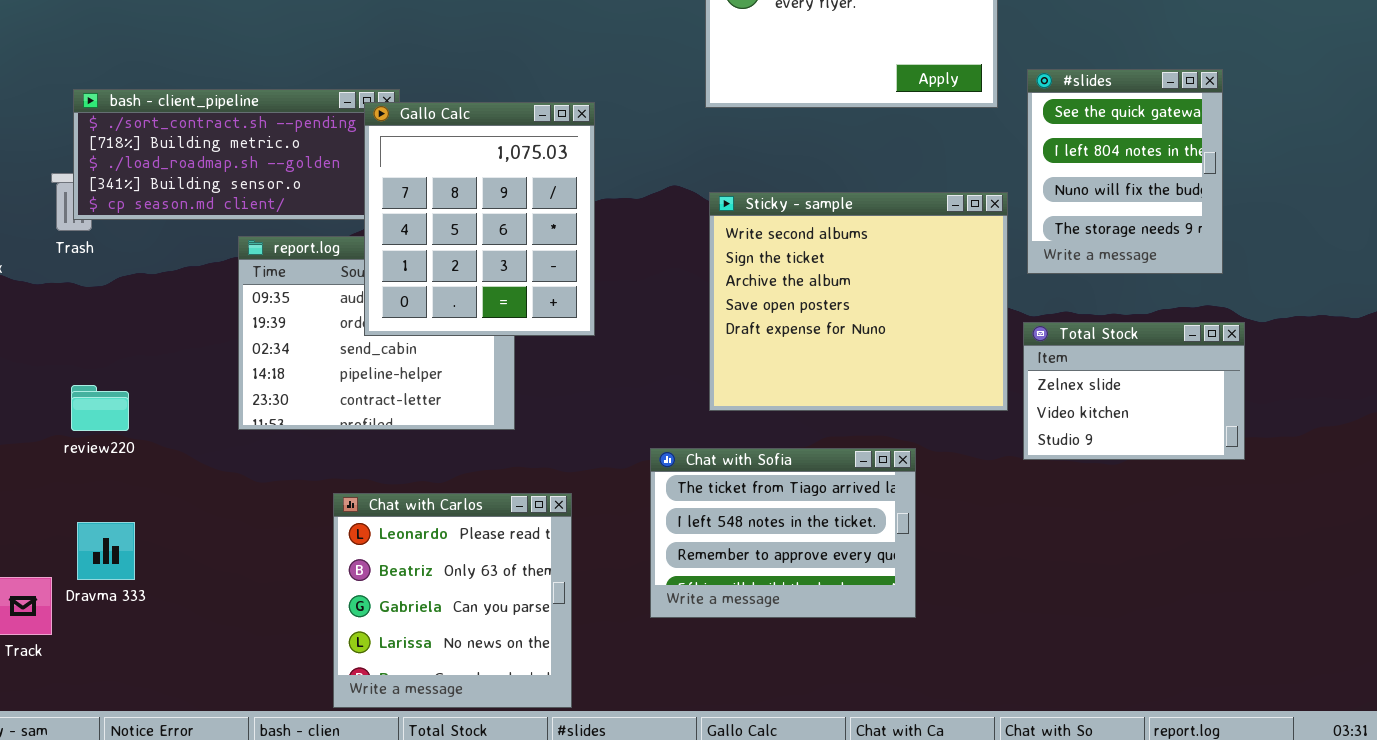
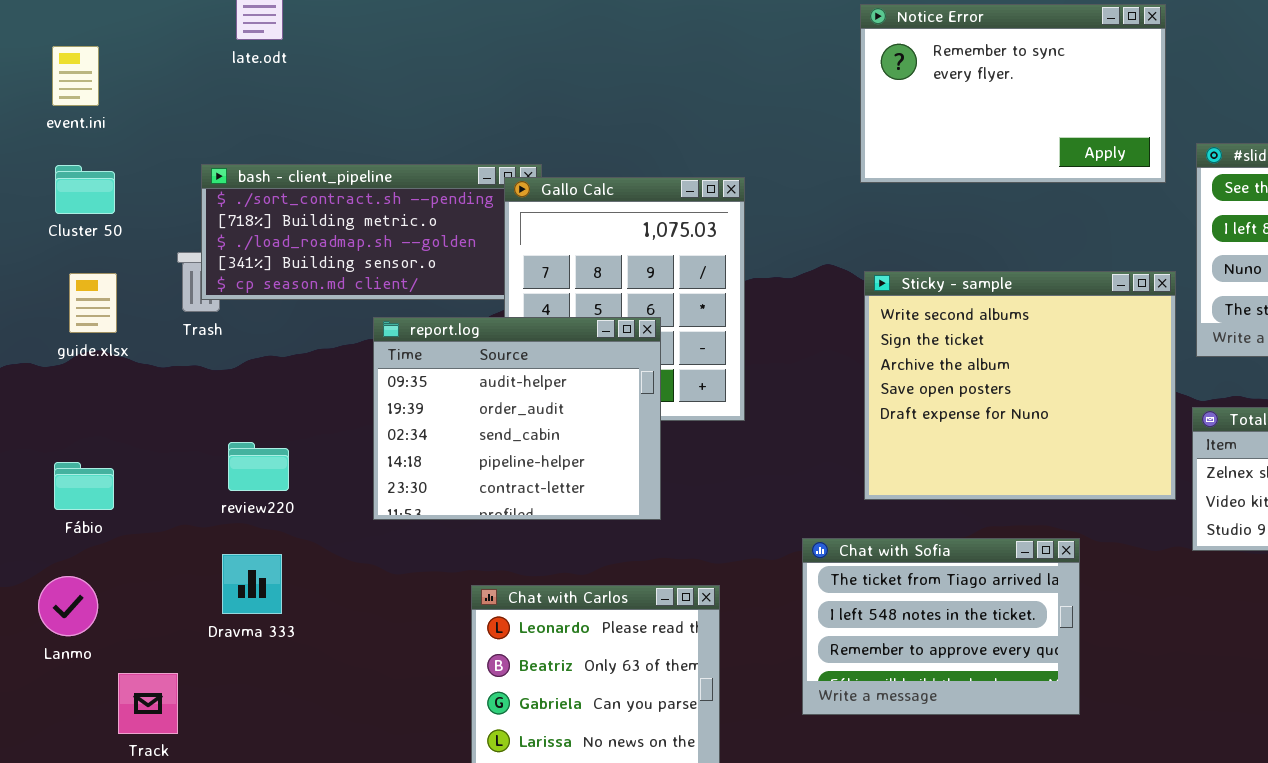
report.log: [238,236,515,430] -> [373,317,661,520], raised
review220: [71,385,129,431] -> [228,442,289,491], moved
Dravma 333: [77,522,135,580] -> [222,554,282,614], moved

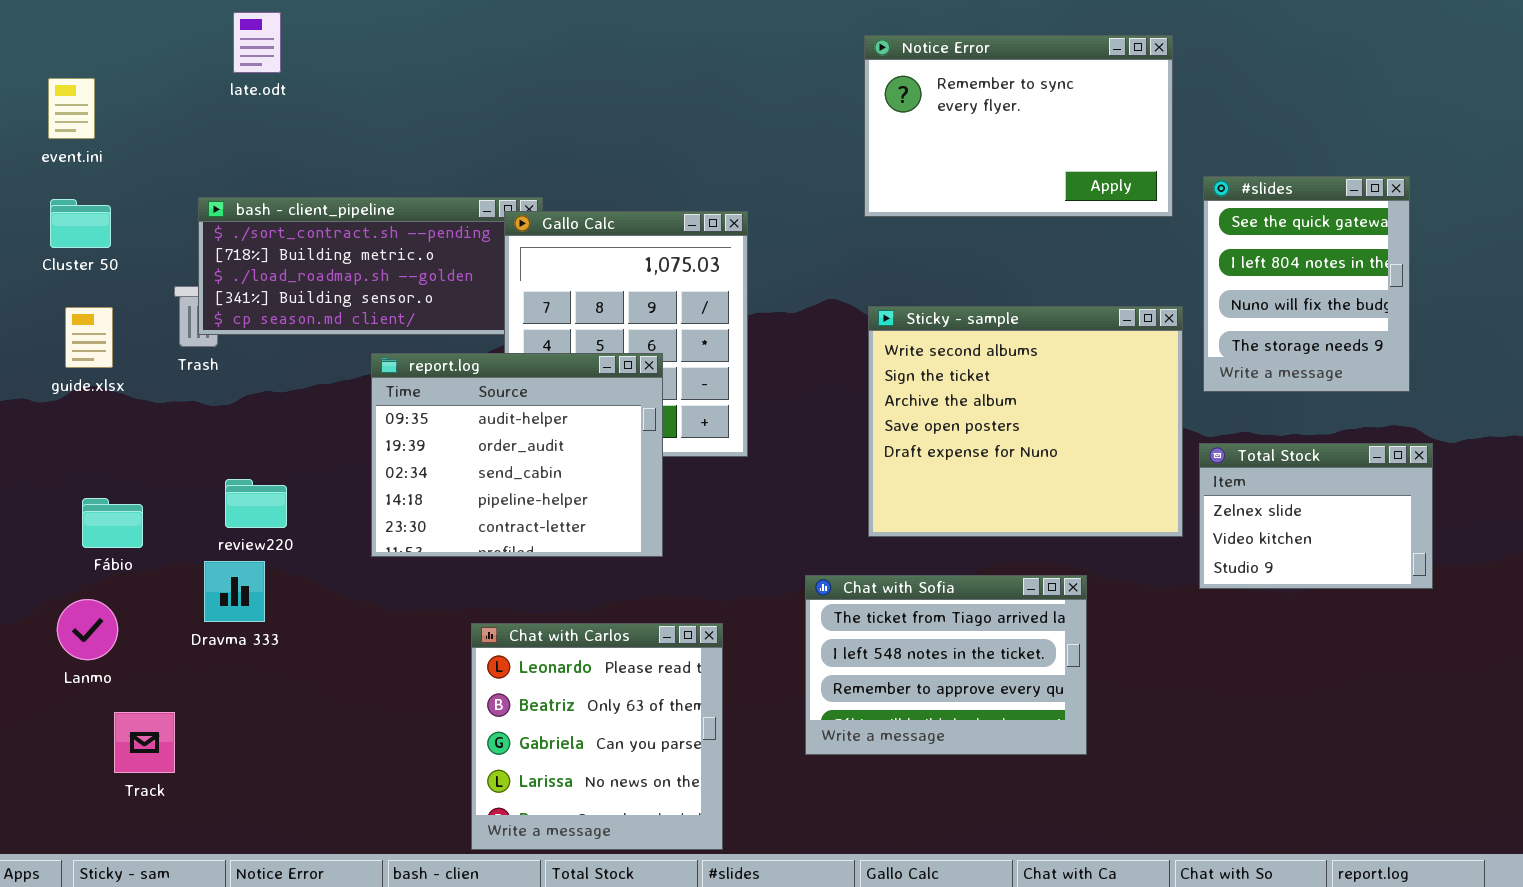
Fábio: [54,462,114,510] -> [82,498,143,548], moved
Dravma 333: [222,554,282,614] -> [204,561,265,622], moved
Lanmo: [38,576,98,636] -> [57,599,118,660], moved

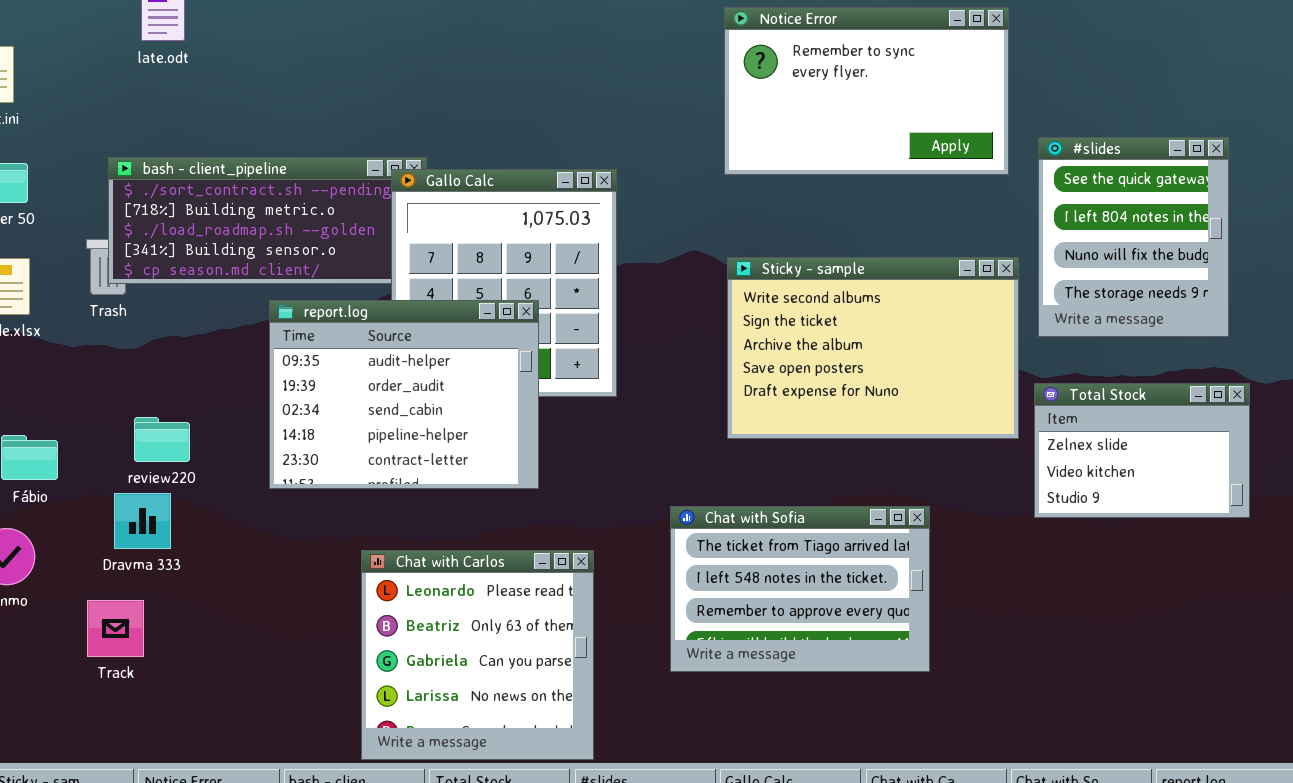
Sticky - sample: [868,306,1183,537] -> [727,257,1019,439], resized
Track: [114,712,175,773] -> [87,600,144,657], moved

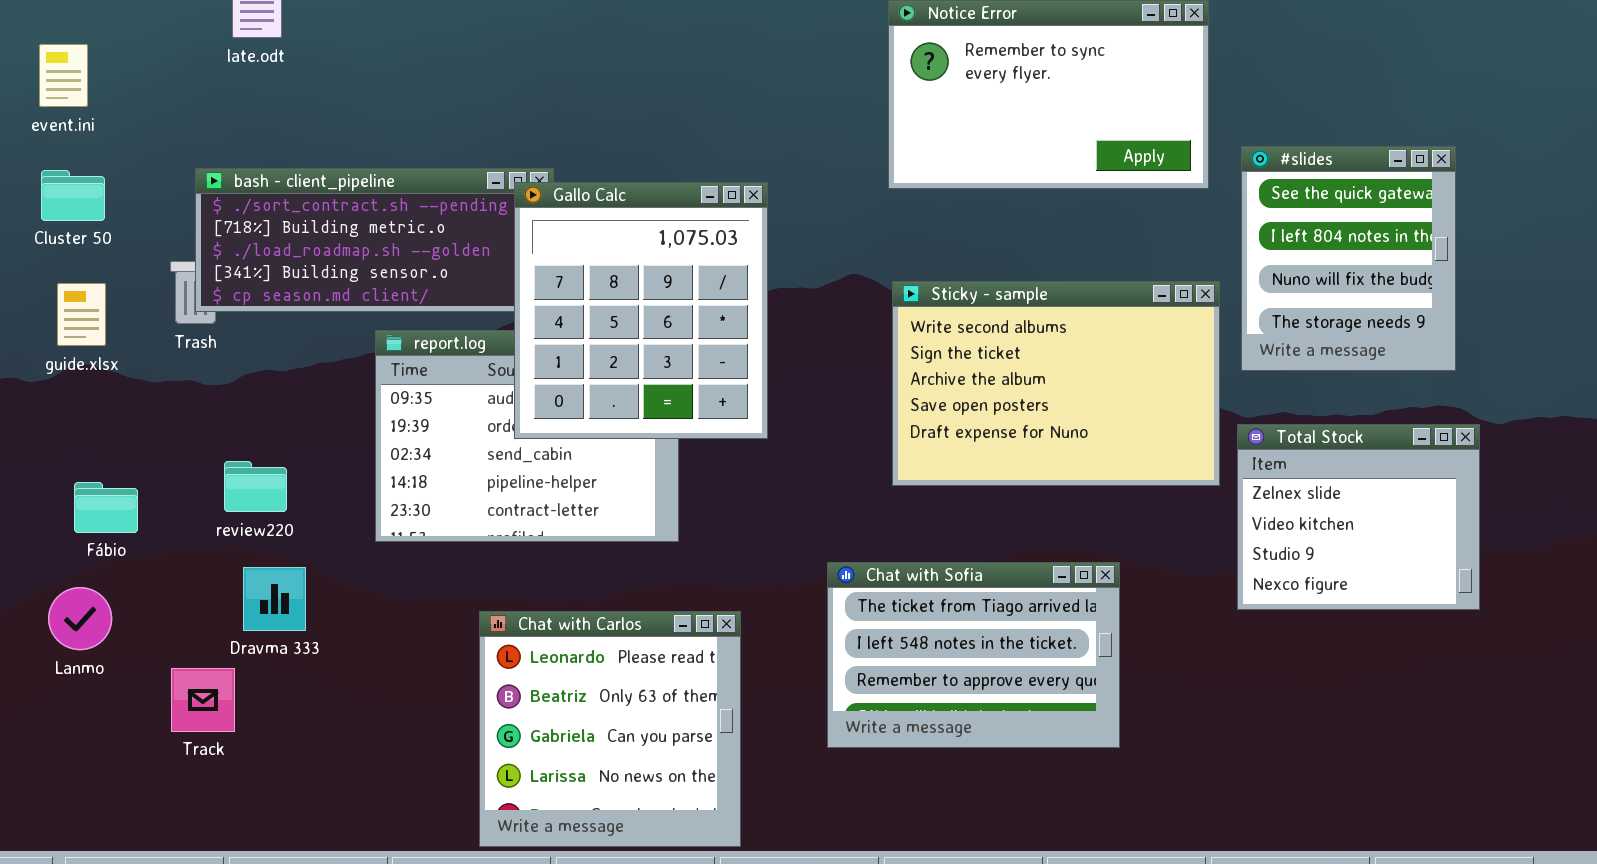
Gallo Calc: [391,169,617,397] -> [514,182,768,439], raised
Total Stock: [1034,383,1250,518] -> [1237,424,1480,610], resized
Dravma 333: [114,493,171,549] -> [243,567,306,631], moved

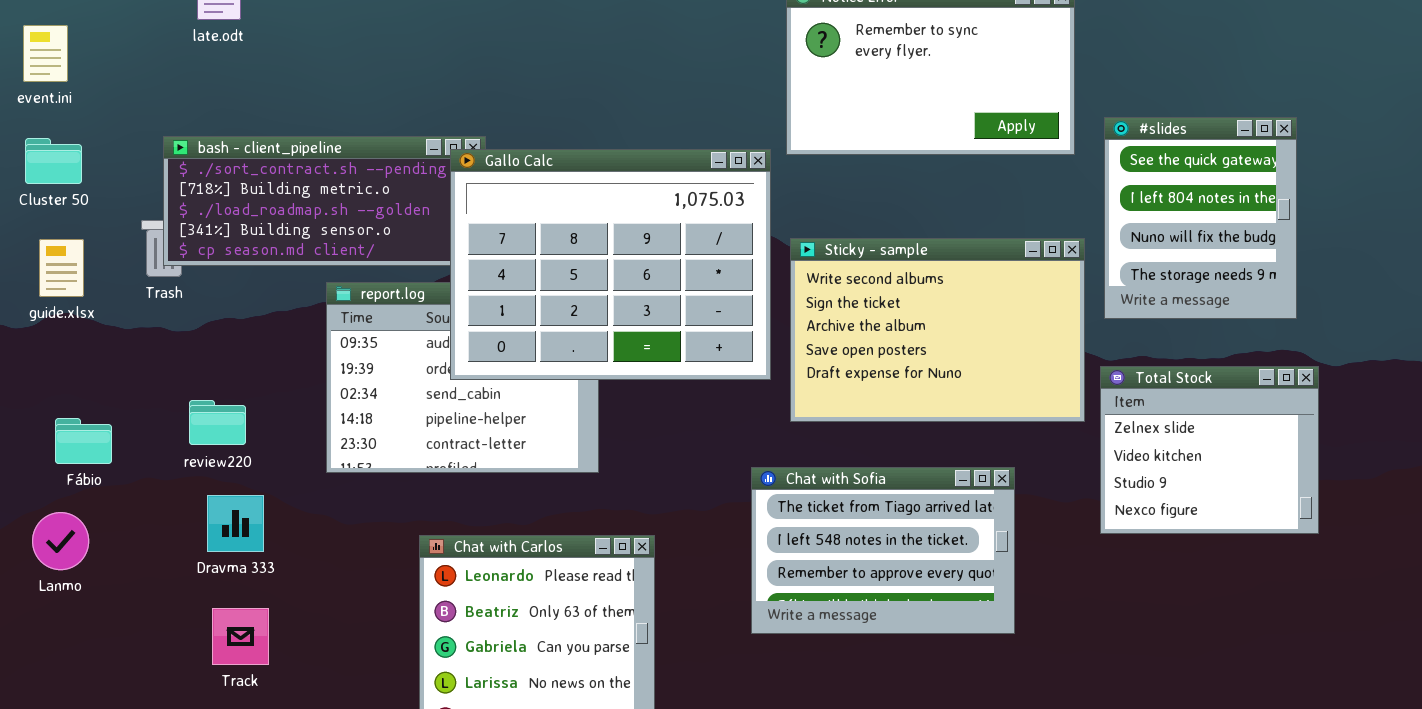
Gallo Calc: [514,182,768,439] -> [450,149,771,380], resized
Chat with Sofia: [827,562,1120,748] -> [751,467,1015,634], moved
Track: [171,668,235,732] -> [212,608,269,665], moved

